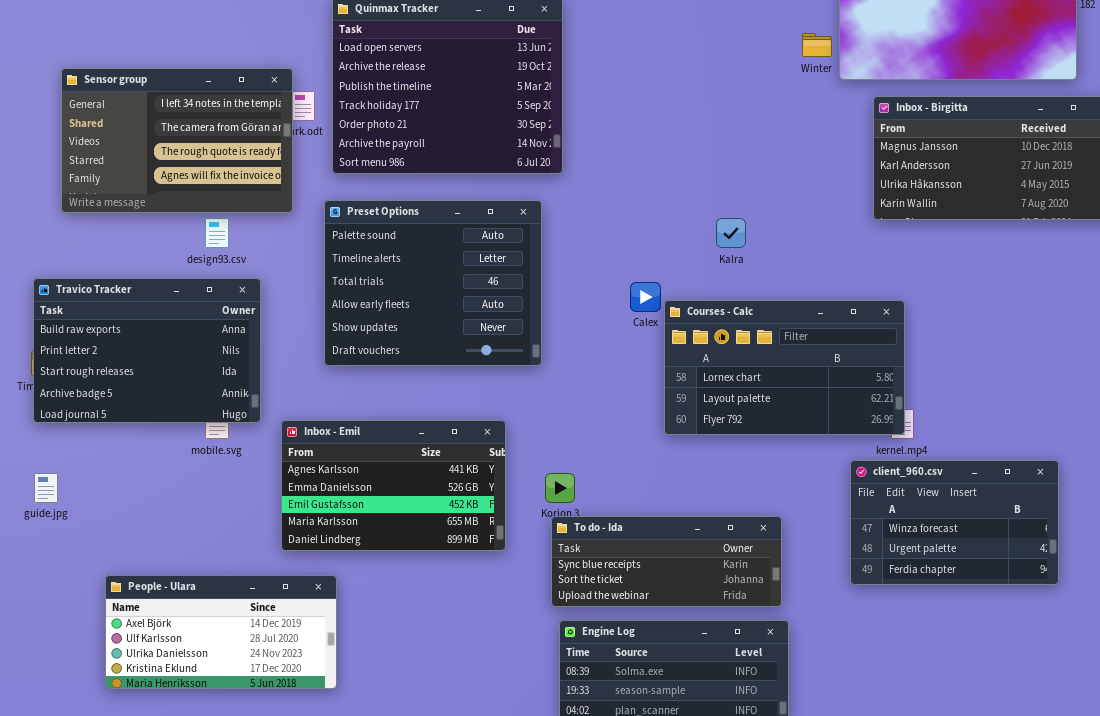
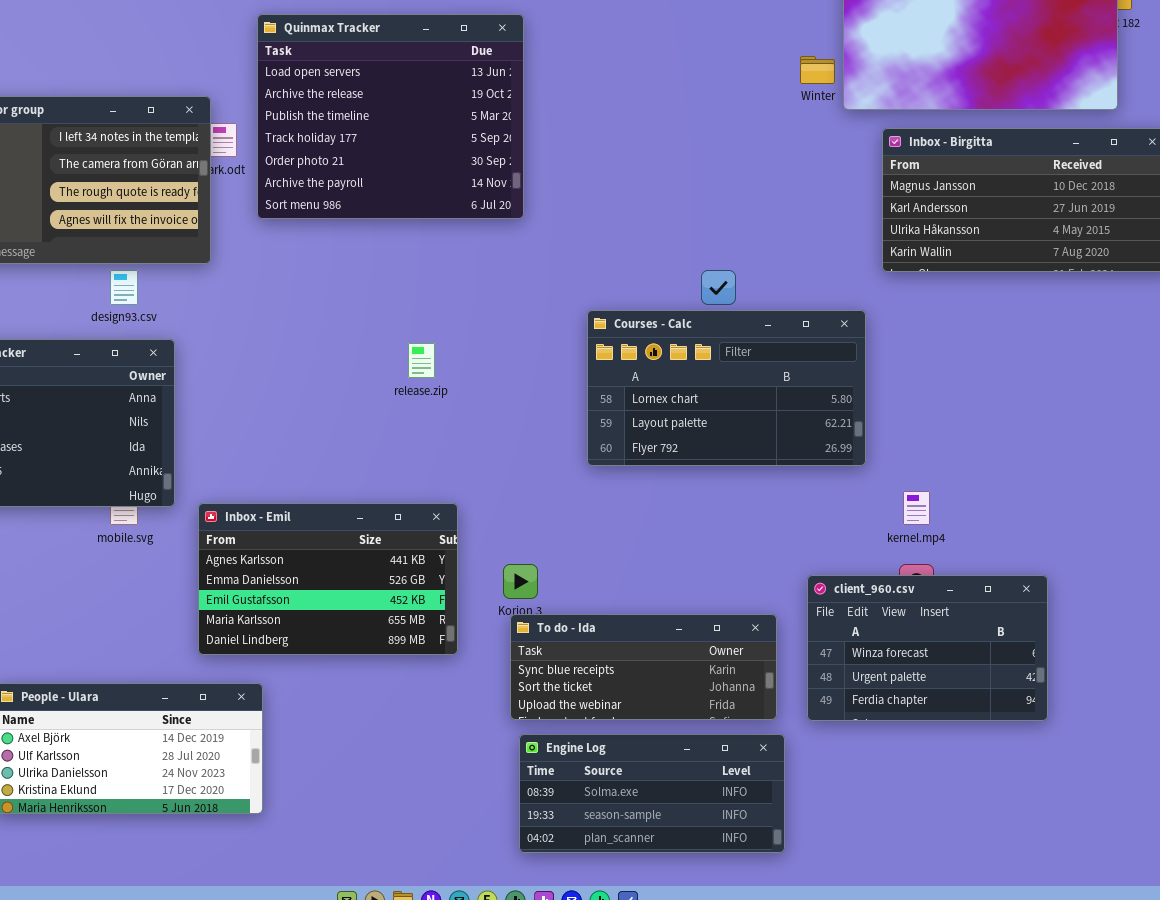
Preset Options: [324,200,542,366] -> none, closed
Courses - Calc: [664,300,905,435] -> [587,310,866,466], moved
client_960.csv: [850,460,1059,585] -> [807,575,1048,721], moved

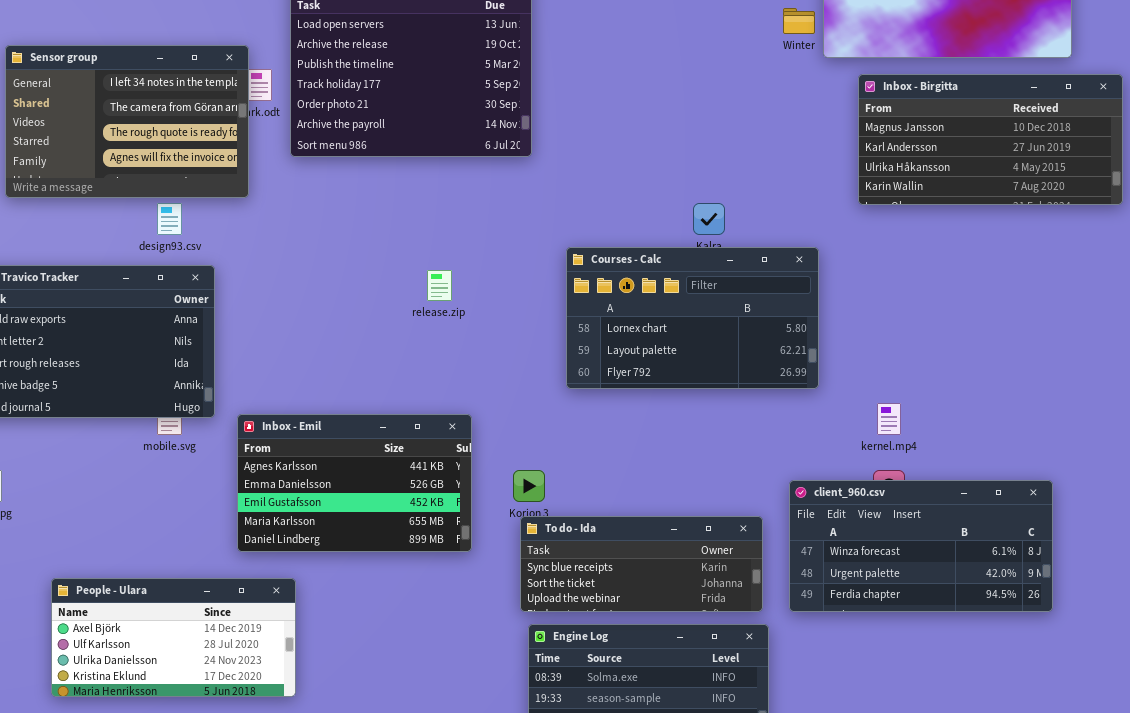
Courses - Calc: [587,310,866,466] -> [566,247,819,389], moved
client_960.csv: [807,575,1048,721] -> [789,480,1053,612], resized

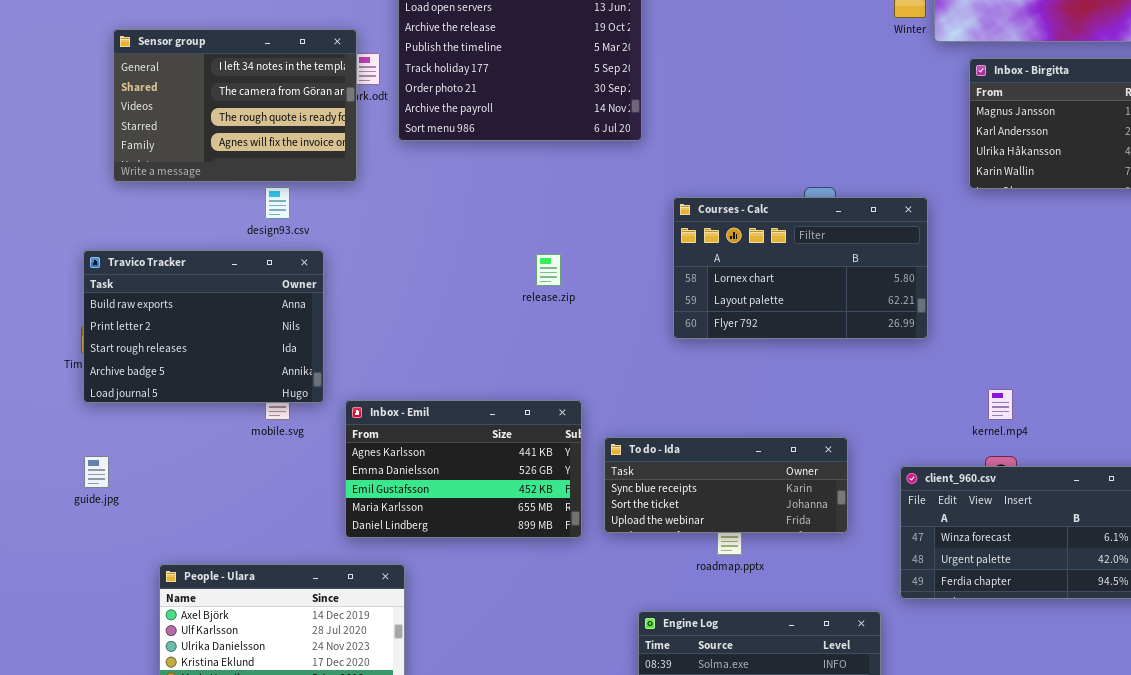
Courses - Calc: [566,247,819,389] -> [673,197,928,339], moved
To do - Ida: [520,516,763,612] -> [604,437,848,533], moved

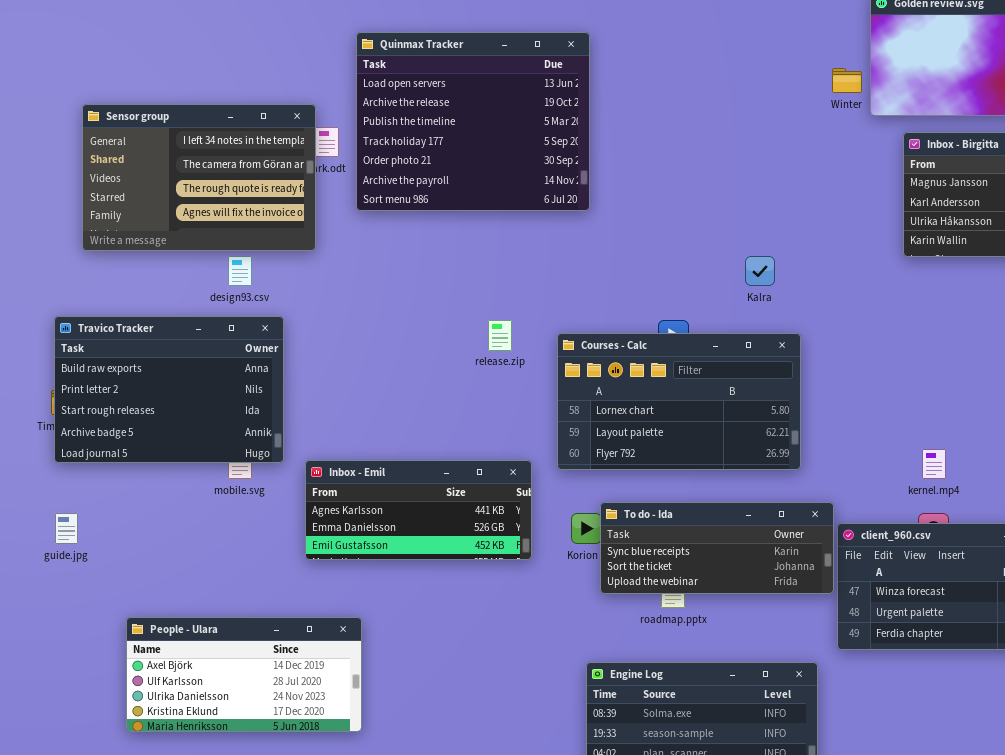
Courses - Calc: [673,197,928,339] -> [557,333,801,470], moved
Inbox - Emil: [345,400,582,538] -> [305,460,532,560], resized
To do - Ida: [604,437,848,533] -> [600,502,834,594], moved

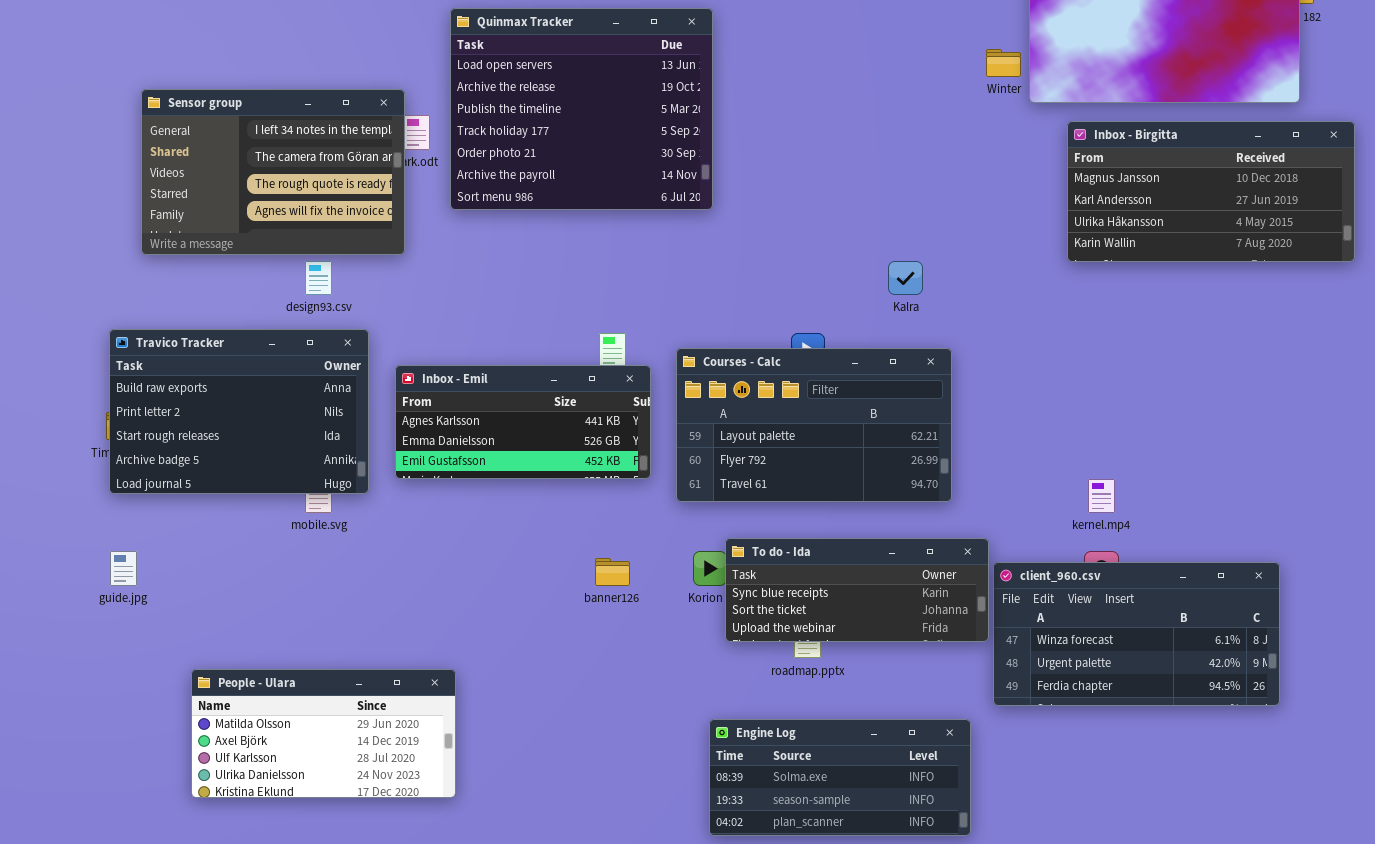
Courses - Calc: [557,333,801,470] -> [676,348,952,502], scrolled down 1 row
Inbox - Emil: [305,460,532,560] -> [395,365,651,479], moved
People - Ulara: [126,617,362,732] -> [191,669,456,798], scrolled up 1 row

